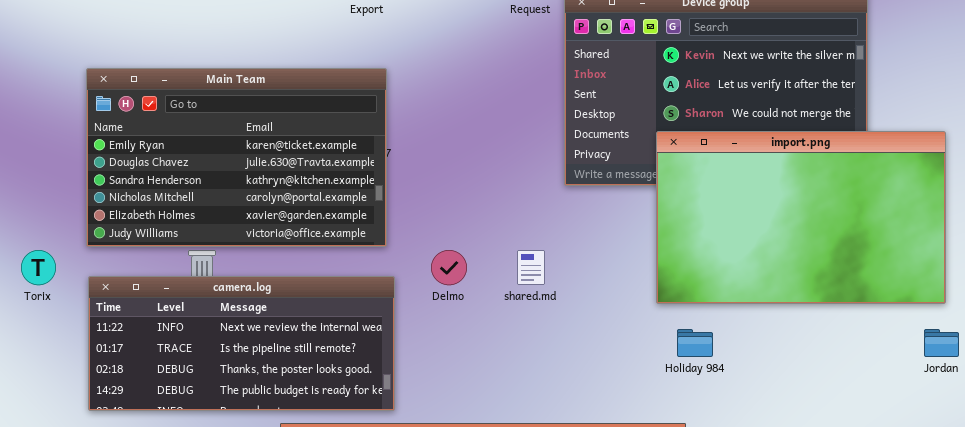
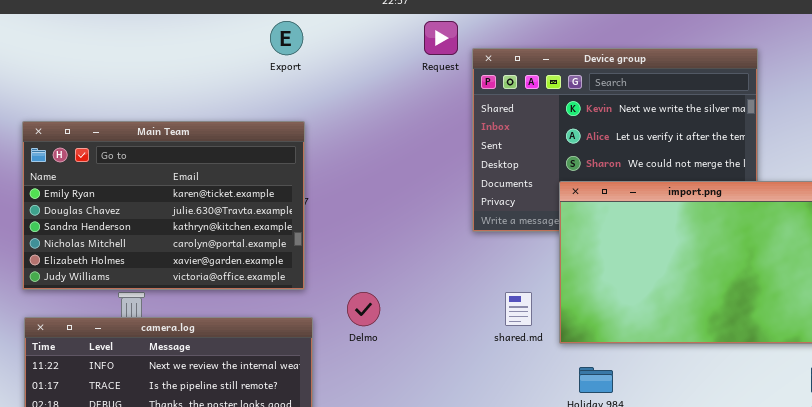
shared.md: [517,250,545,285] -> [505,292,532,326], moved

